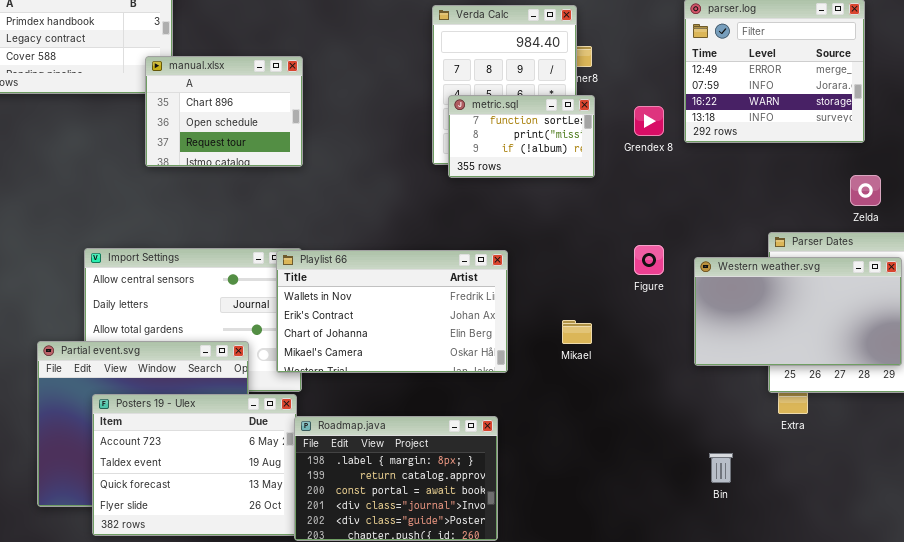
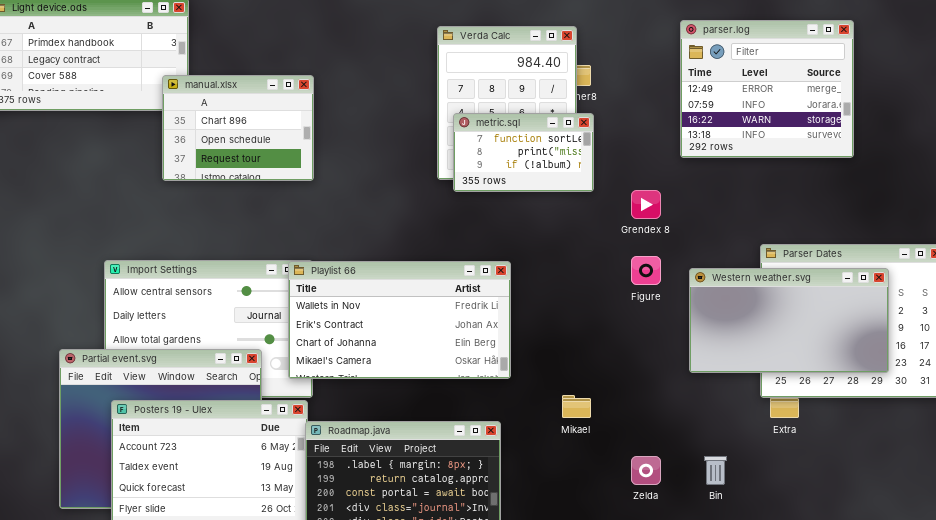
Grendex 8: [634,106,664,136] -> [631,190,661,219], moved
Zelda: [850,175,881,206] -> [631,456,661,485], moved
Mikael: [562,320,592,344] -> [562,395,591,418], moved

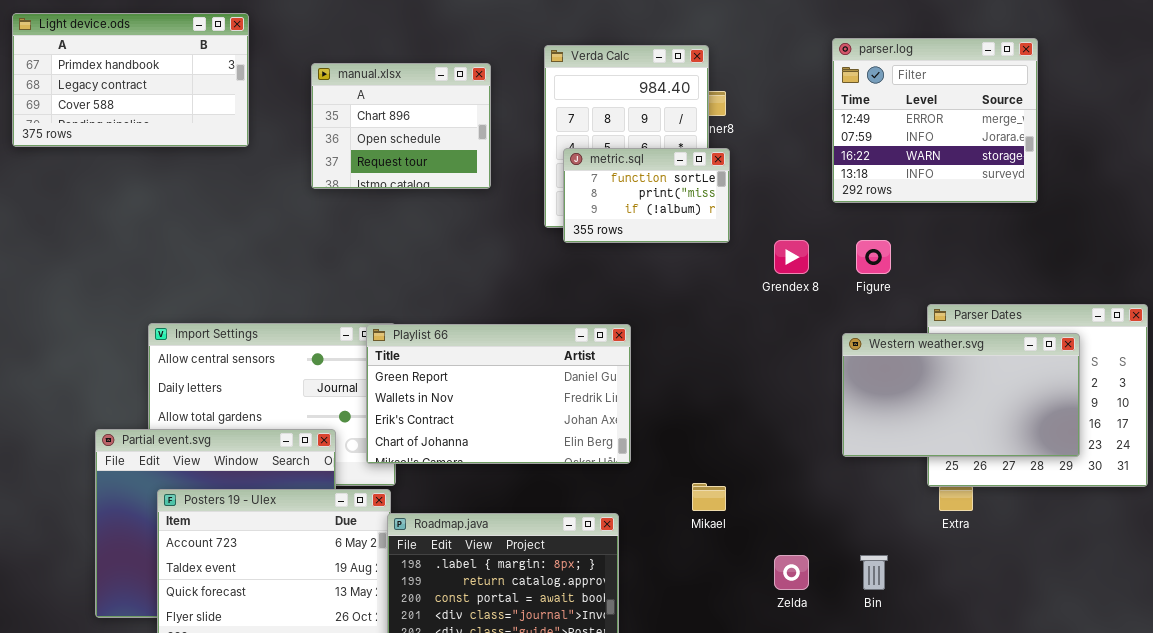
manual.xlsx: [162,75,314,181] -> [311,63,491,189], moved
Figure: [631,256,661,285] -> [856,240,891,274], moved
Playlist 66: [288,261,511,379] -> [366,324,631,464], scrolled up 1 row

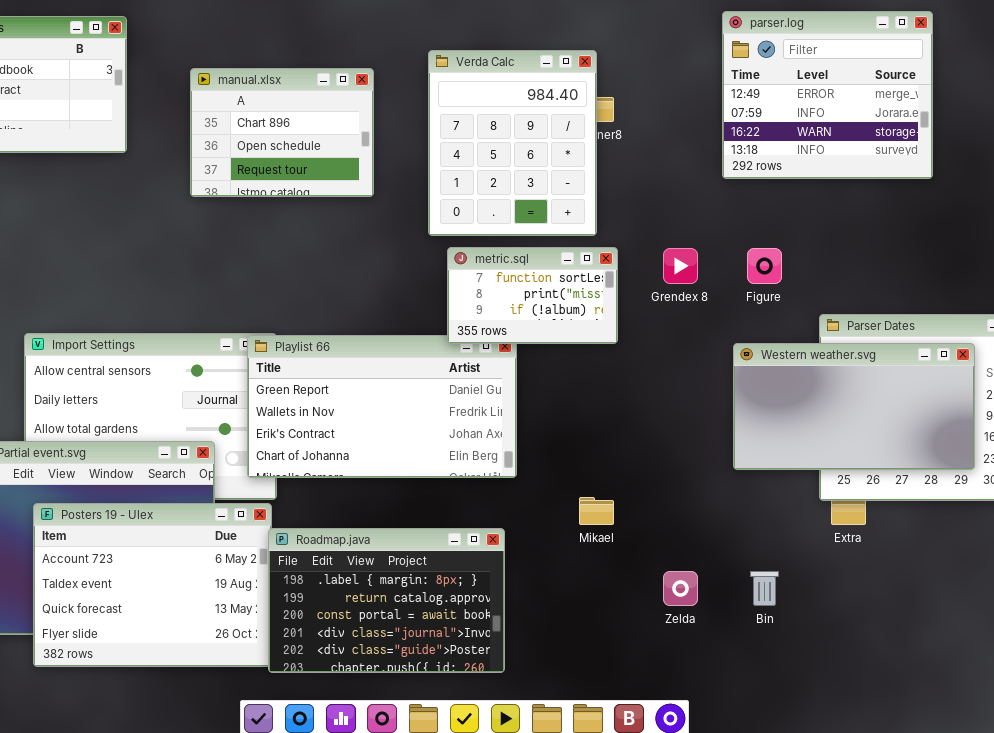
parser.log: [832,38,1038,203] -> [722,11,933,179], moved
metric.sql: [563,148,730,243] -> [447,247,618,344], moved

